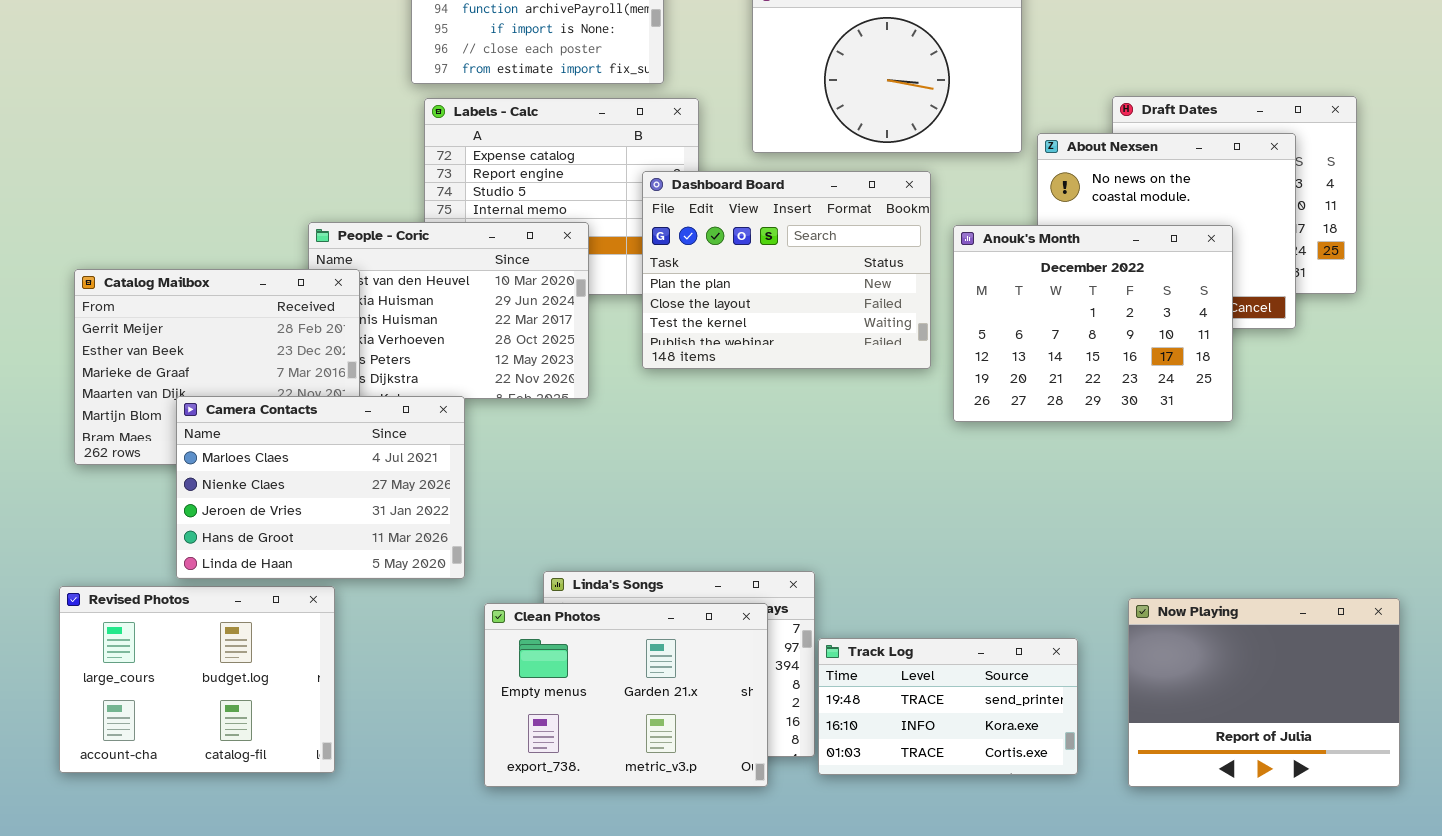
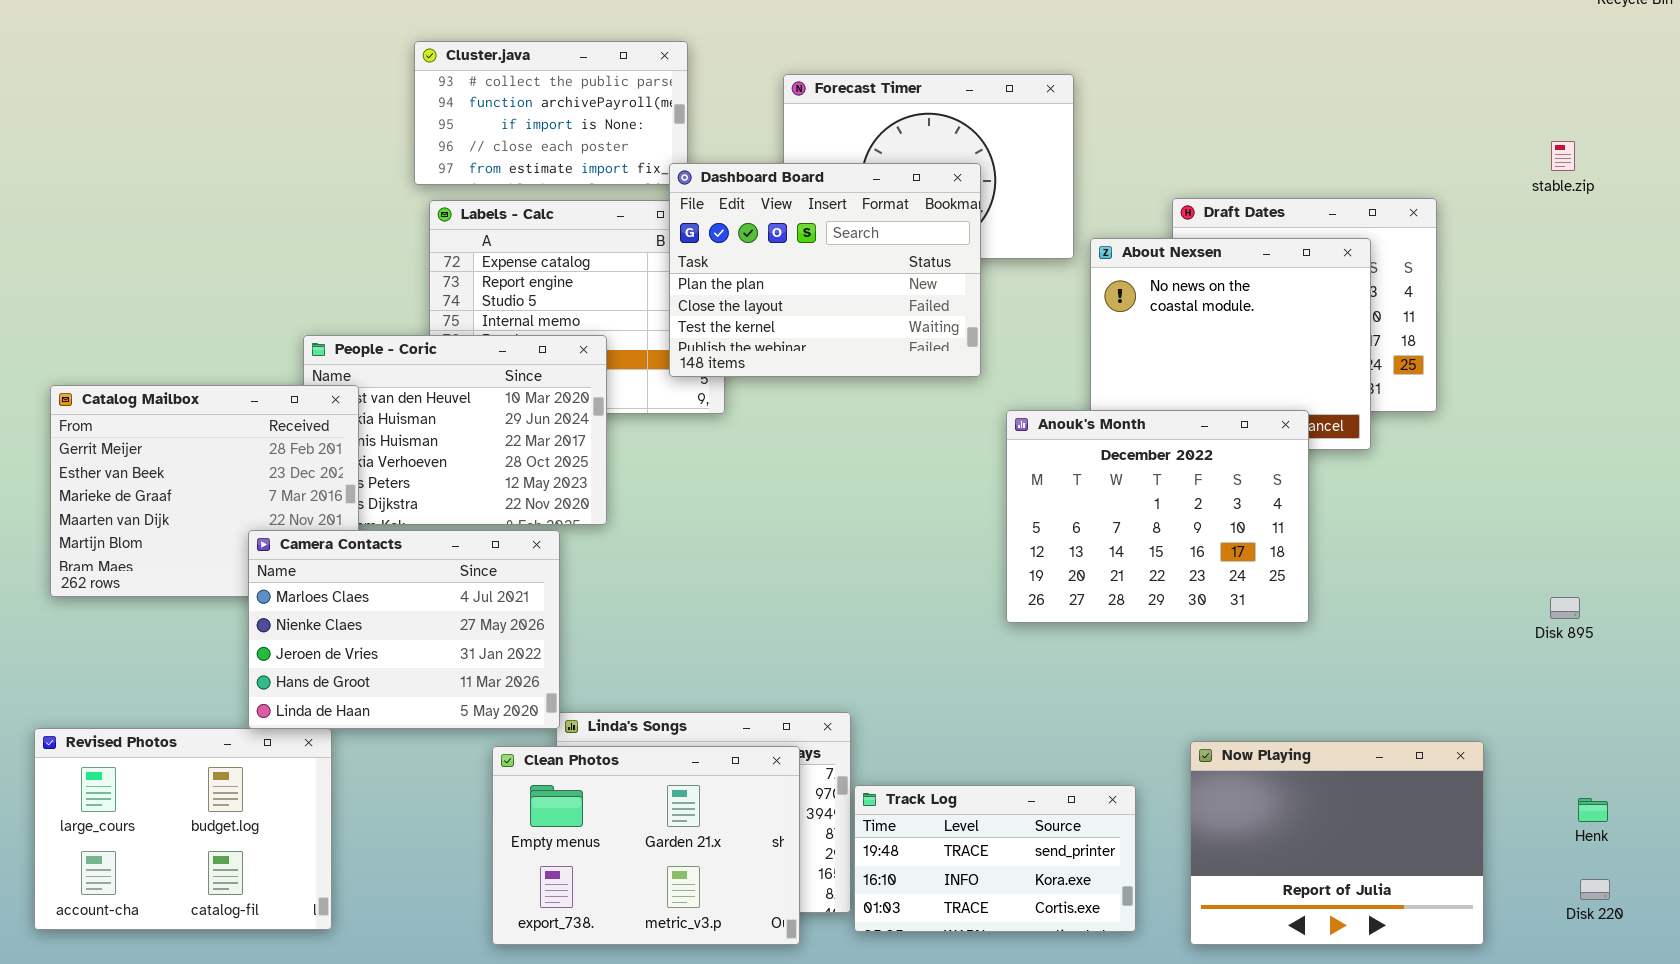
Dashboard Board: [642,171,931,369] -> [669,163,981,377], moved
Anouk's Month: [953,225,1233,422] -> [1006,410,1309,623], moved
Camera Contacts: [176,396,465,579] -> [248,530,560,729], moved

